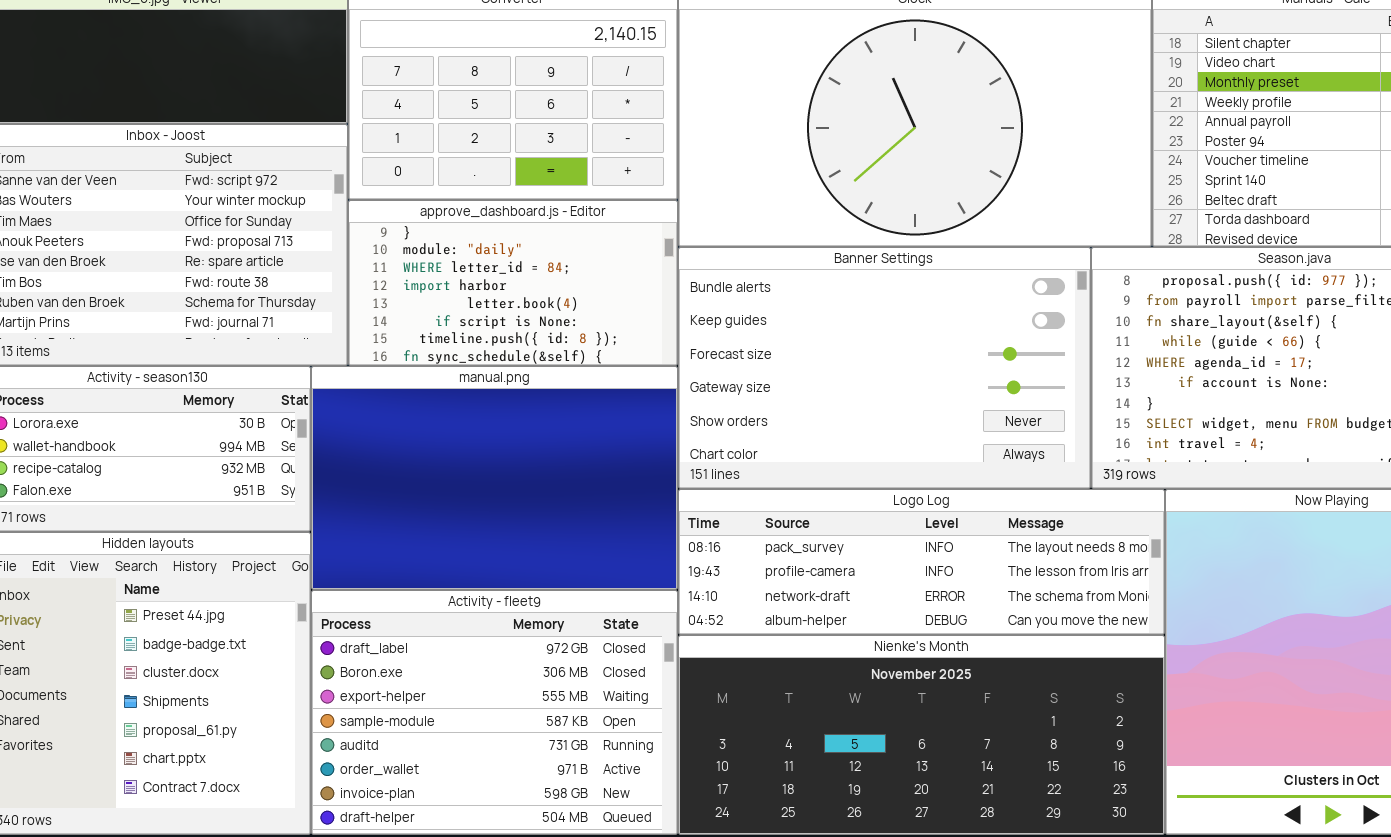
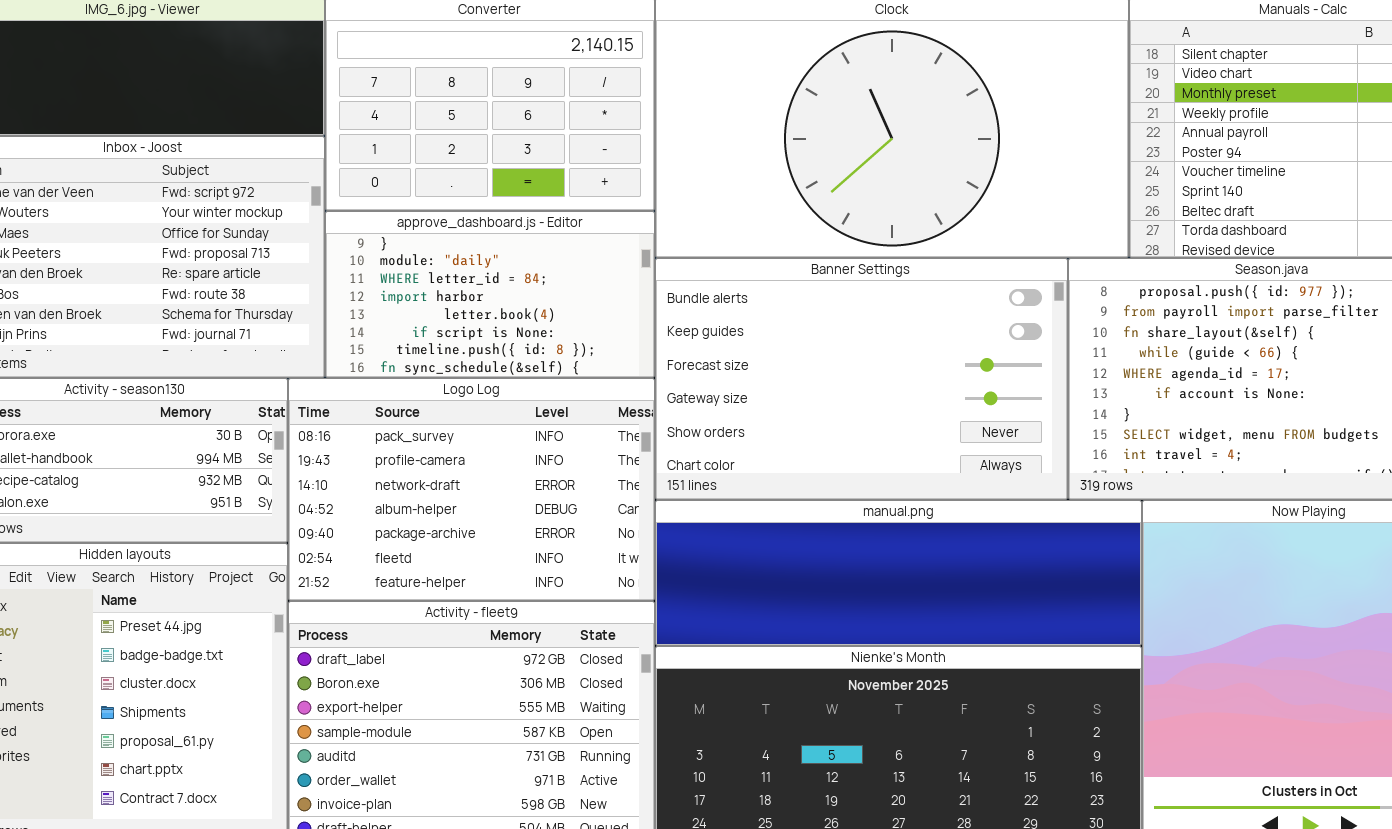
manual.png: [311,366,678,590] -> [655,500,1142,646], moved, resized
Logo Log: [678,489,1165,635] -> [288,378,655,601], moved, resized

